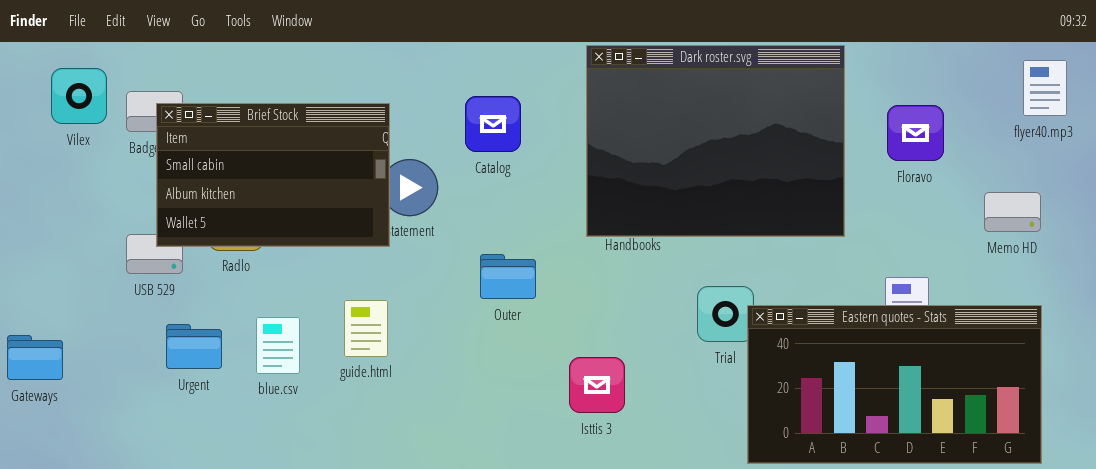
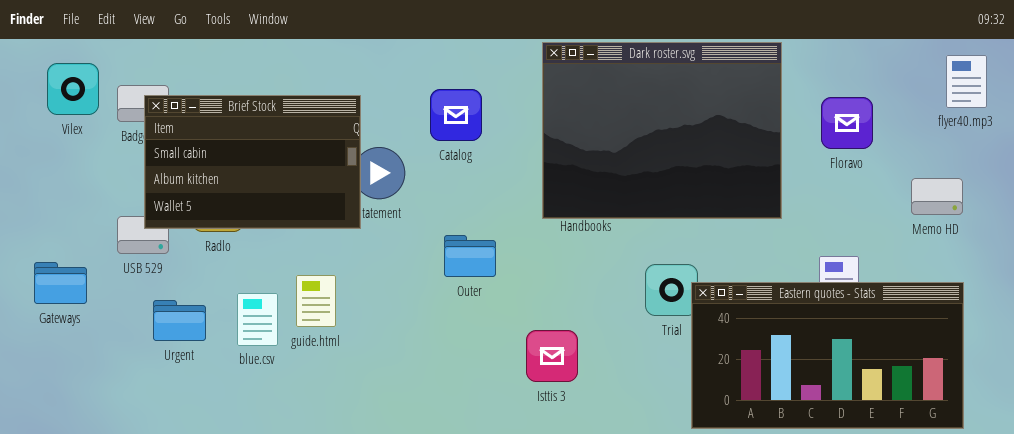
guide.html: [344,300,388,357] -> [296,275,336,327], moved
Gateways: [7,335,63,380] -> [34,262,87,304], moved

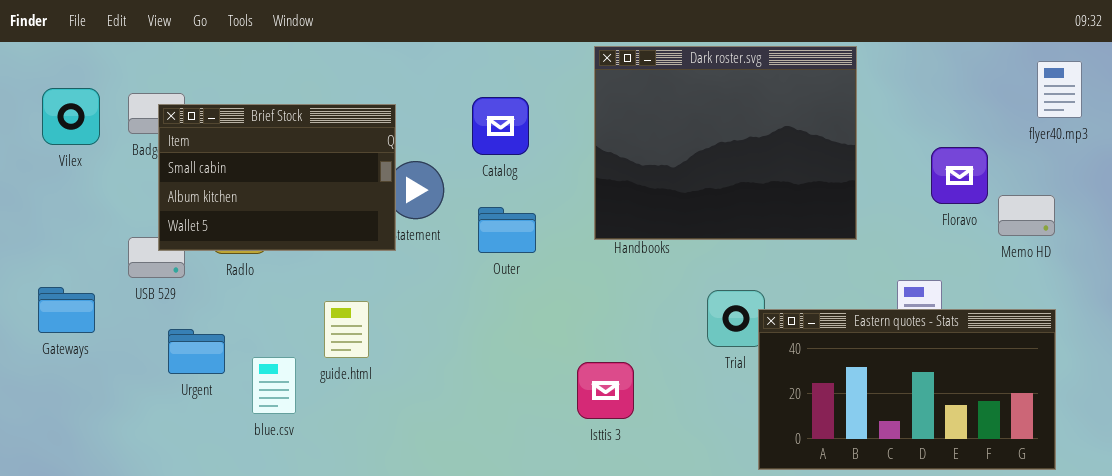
Vilex: [47,63,99,115] -> [42,88,100,145], moved
Floravo: [821,97,873,149] -> [931,147,988,204], moved
Outer: [444,235,496,277] -> [478,207,536,253], moved
blue.csv: [237,293,278,346] -> [252,357,296,414], moved

